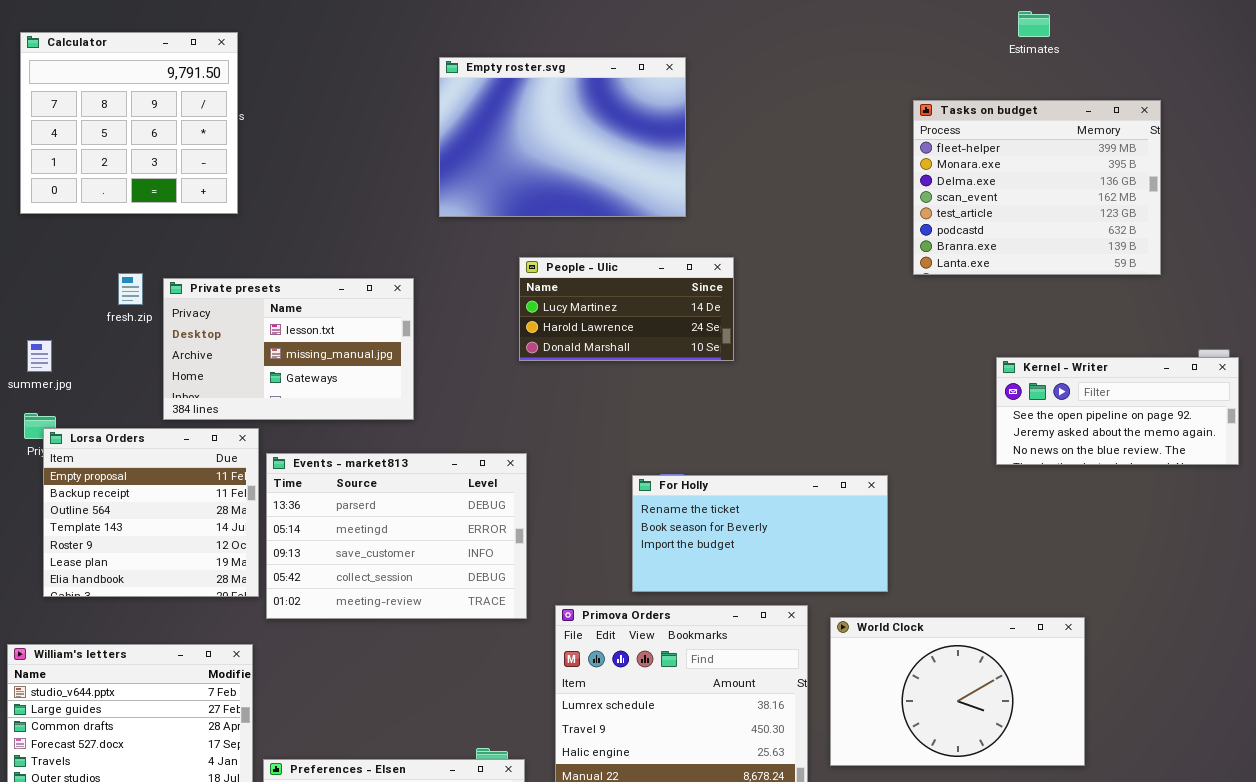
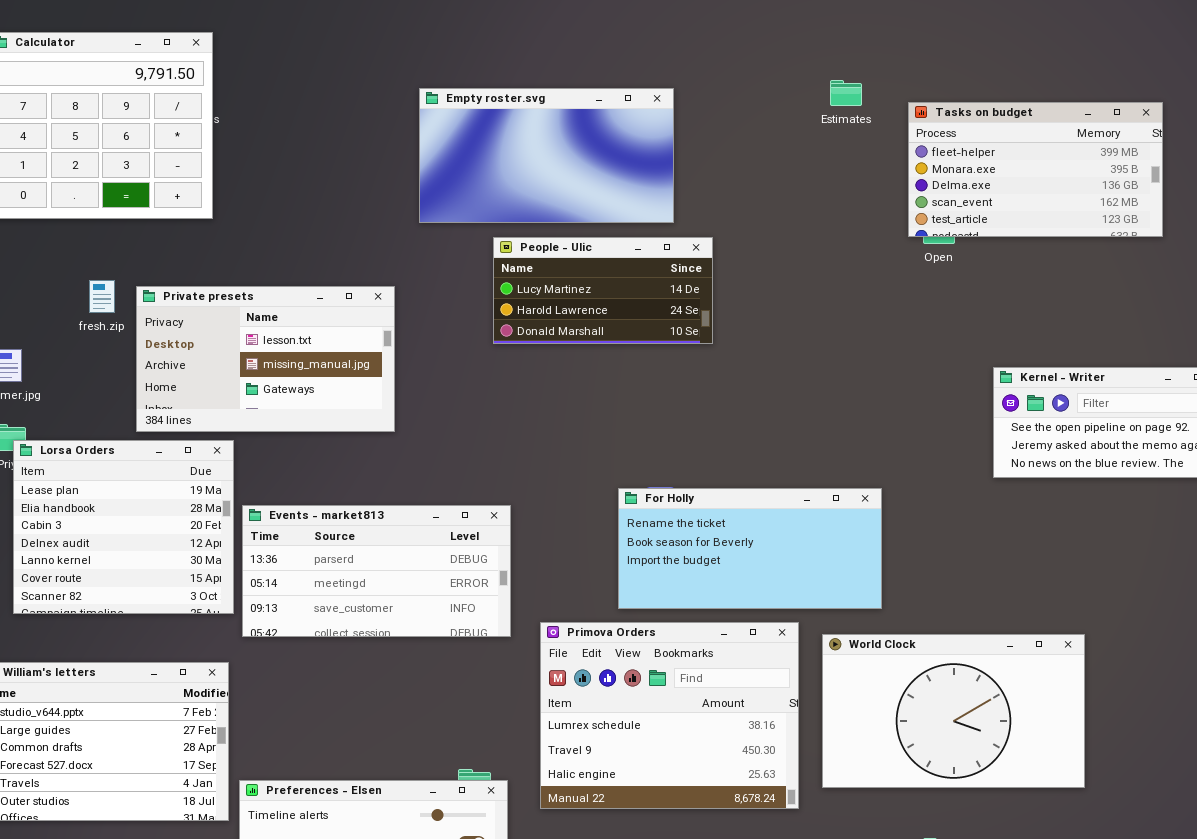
Estimates: [1018,11,1050,37] -> [830,80,862,106], moved
Empty roster.svg: [439,57,686,217] -> [419,88,674,223], resized
Tasks on budget: [913,100,1161,275] -> [908,102,1163,237], resized
People - Ulic: [519,257,734,361] -> [493,237,713,344], moved
Lorsa Orders: [43,428,259,597] -> [13,440,234,614], scrolled down 5 rows
Events - market813: [266,453,527,619] -> [242,505,511,637], resized

